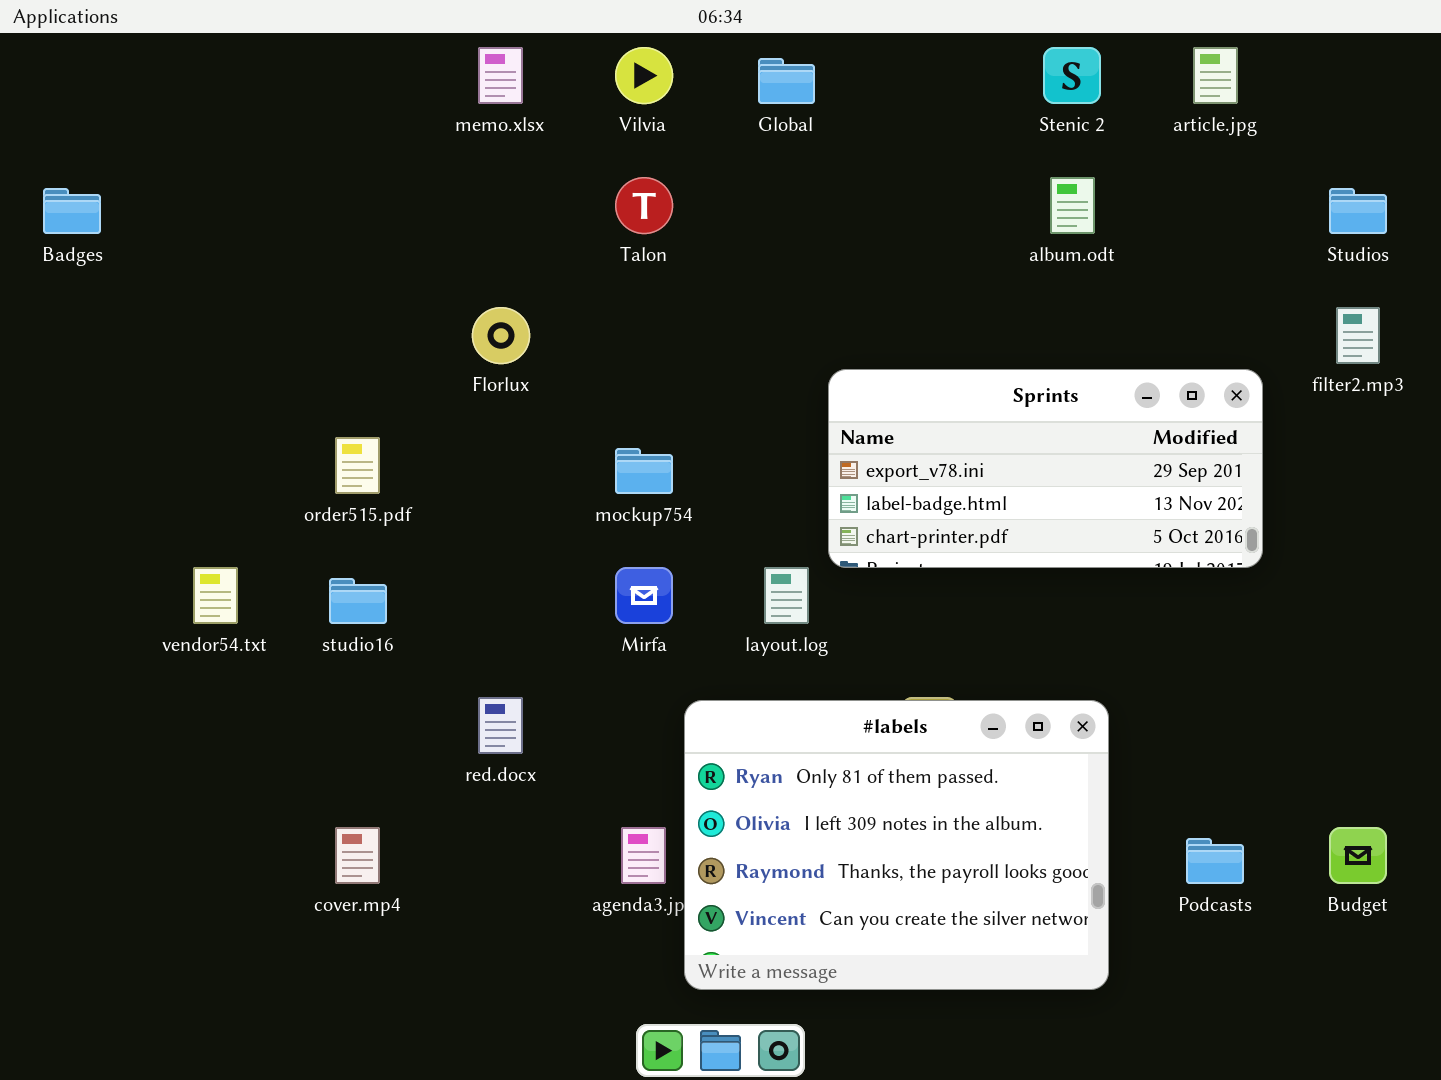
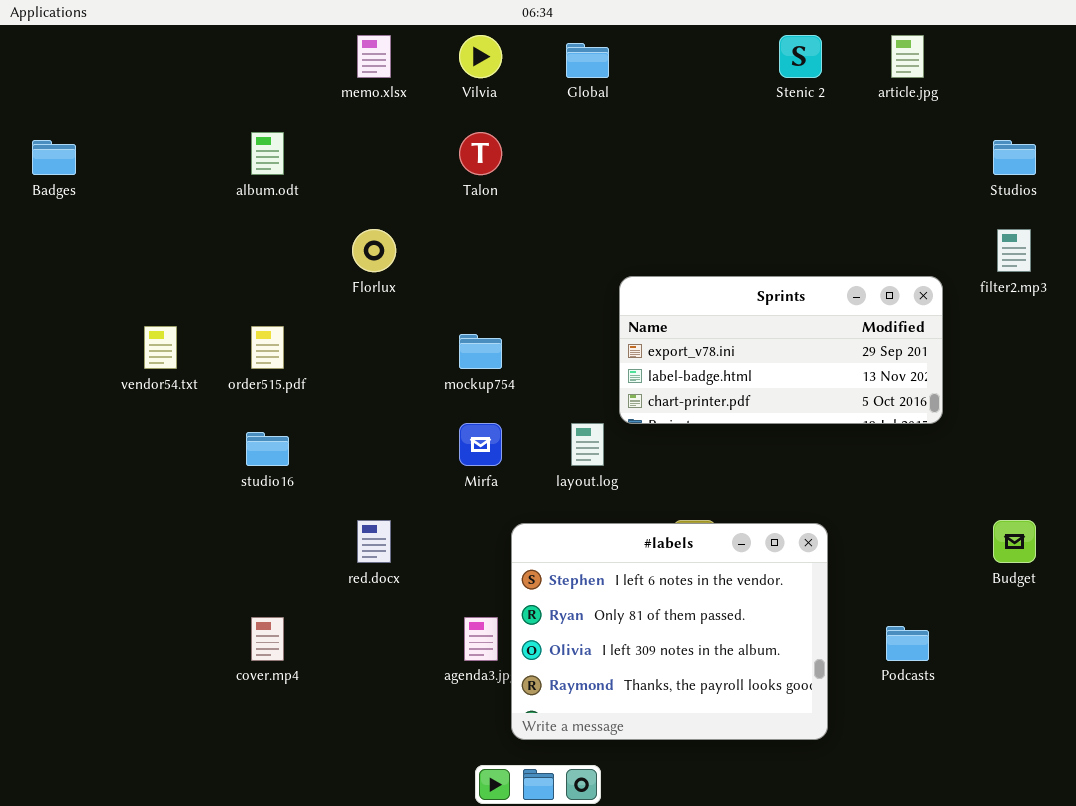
album.odt: [1050,177,1095,234] -> [251,132,284,175], moved
vendor54.txt: [193,567,238,624] -> [144,326,177,369], moved
#labels: [684,700,1109,990] -> [511,523,828,740], scrolled up 1 row
Budget: [1329,827,1387,884] -> [993,520,1036,563], moved

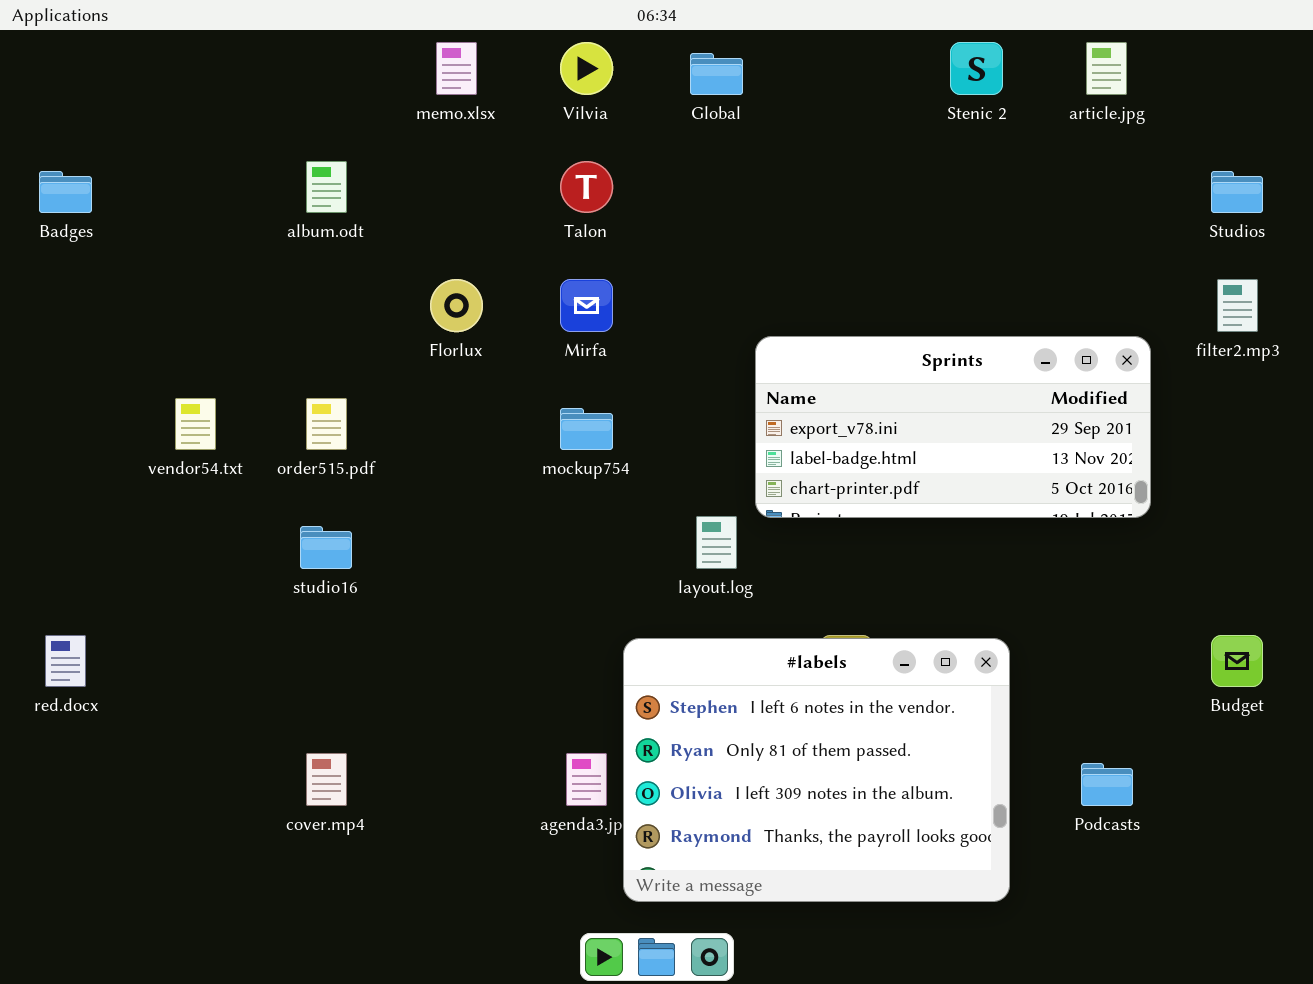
Mirfa: [459,423,502,466] -> [560,279,613,332], moved
red.docx: [357,520,391,563] -> [45,635,86,687], moved

